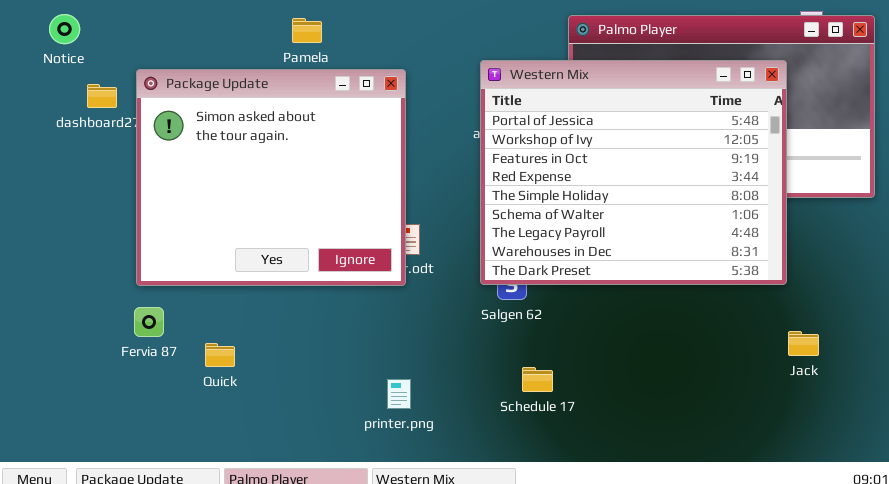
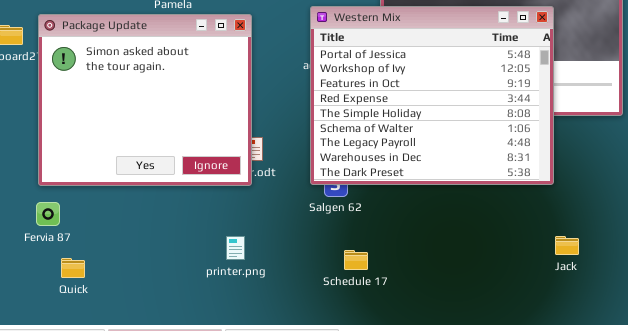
Jack: [788,331,819,356] -> [555,236,579,255], moved
Quick: [205,343,235,367] -> [61,258,85,278], moved
printer.png: [387,379,411,409] -> [226,236,245,260], moved

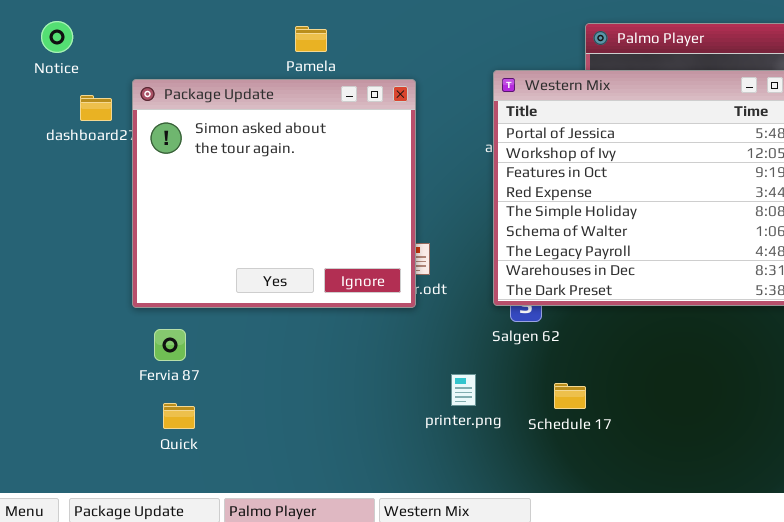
Fervia 87: [36,202,60,226] -> [154,329,186,361], moved
printer.png: [226,236,245,260] -> [451,374,476,406], moved
Schedule 17: [344,250,368,270] -> [554,383,586,409], moved

